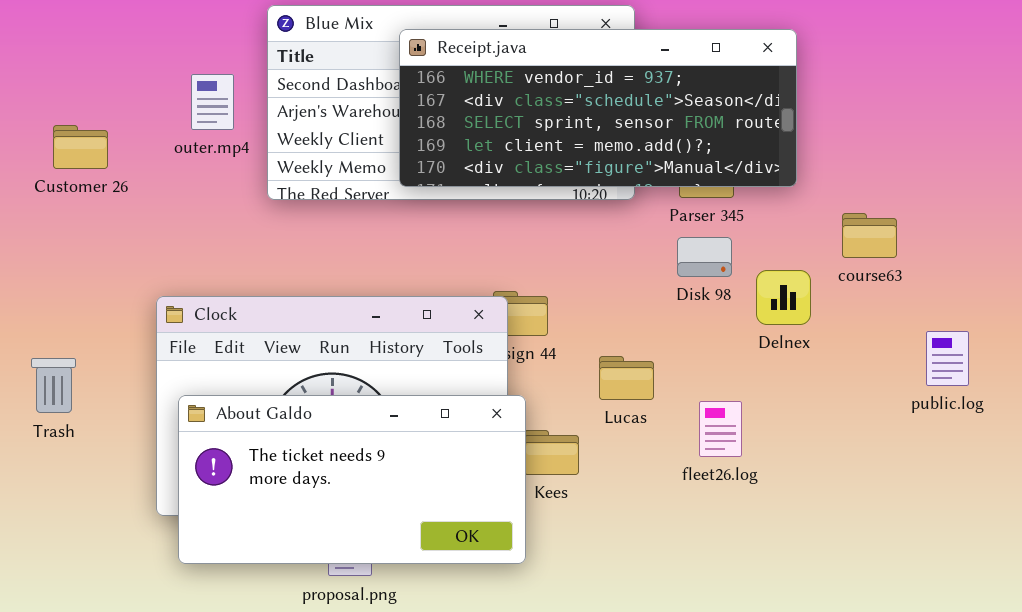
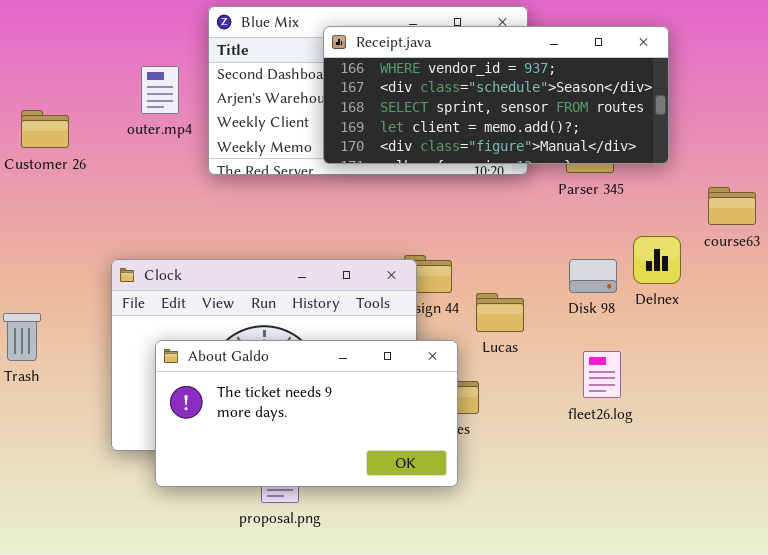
Disk 98: [677,237,732,277] -> [569,259,617,293], moved
Lucas: [599,356,654,400] -> [476,293,524,332], moved
About Galdo: [178,395,526,564] -> [155,340,458,487], moved

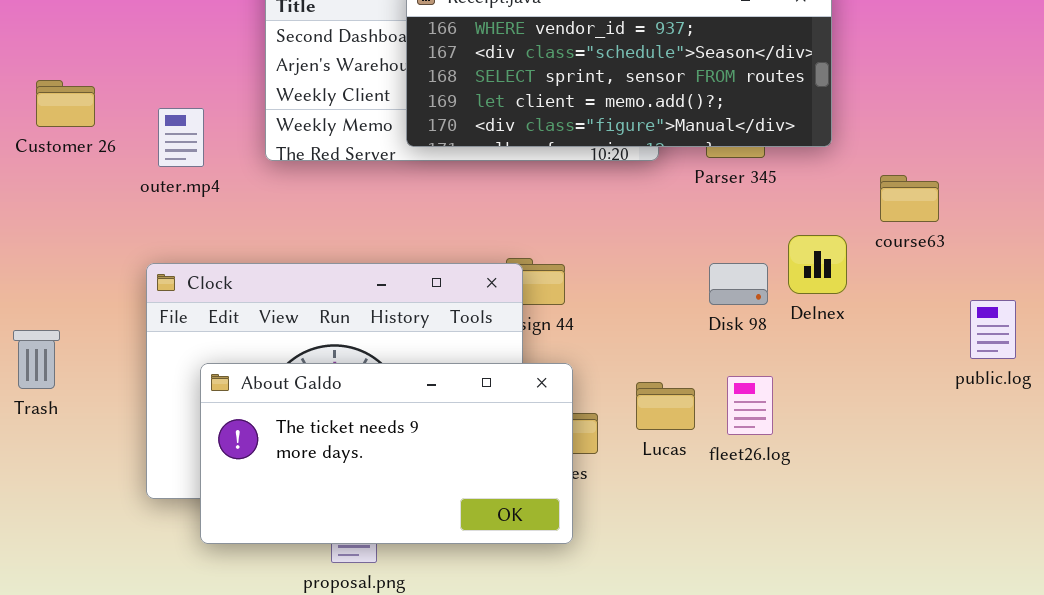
outer.mp4: [141,66,179,114] -> [158,108,204,167], moved
Lucas: [476,293,524,332] -> [636,382,695,430], moved

